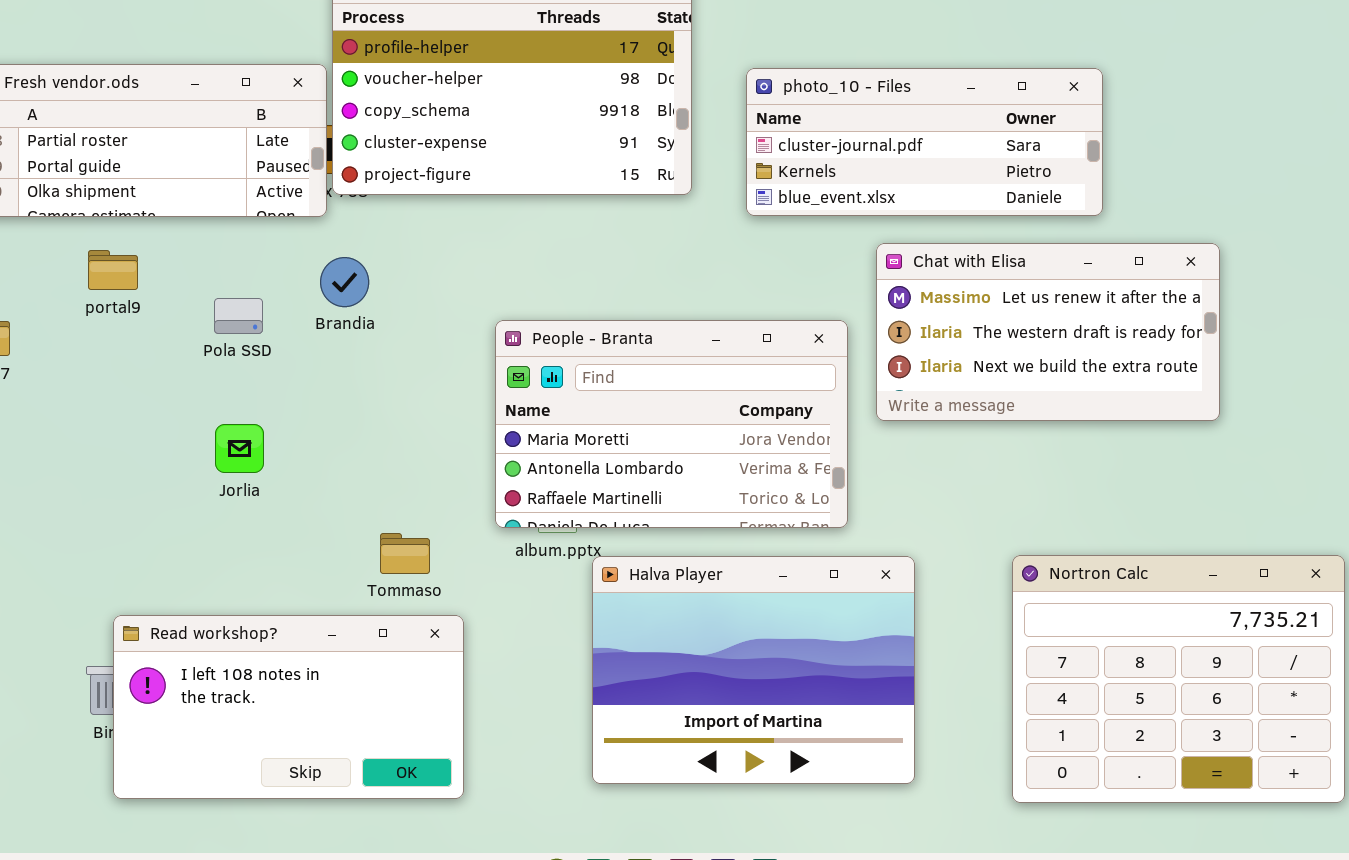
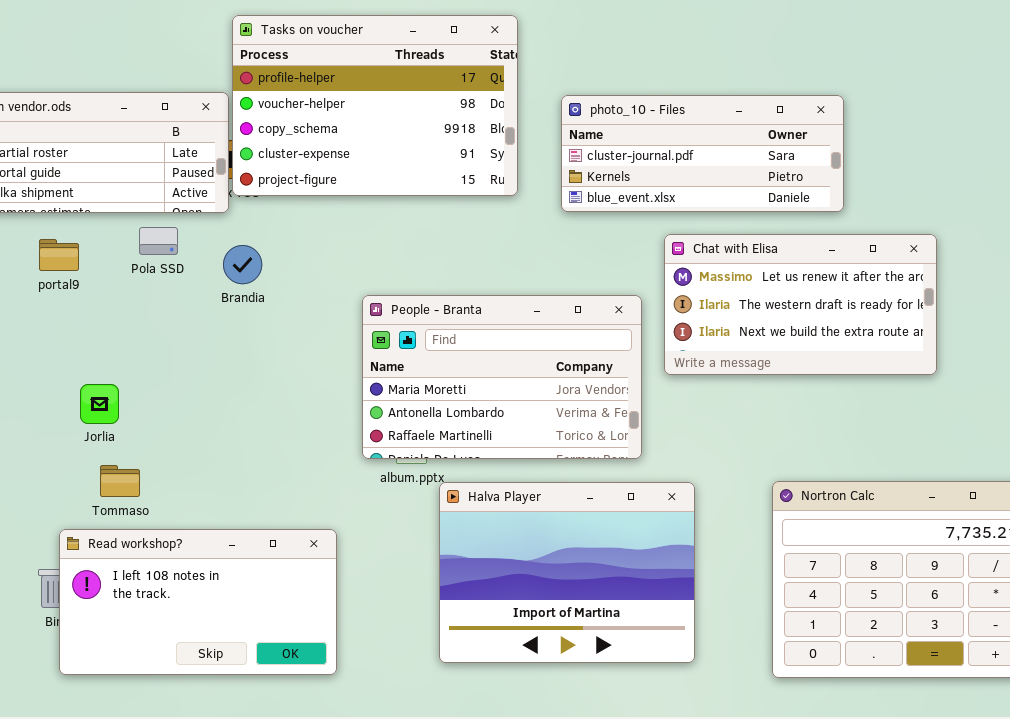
Pola SSD: [214,298,263,334] -> [139,227,178,255], moved
Jorlia: [215,424,264,473] -> [80,384,119,424], moved
Tommaso: [380,533,430,574] -> [100,465,140,497], moved

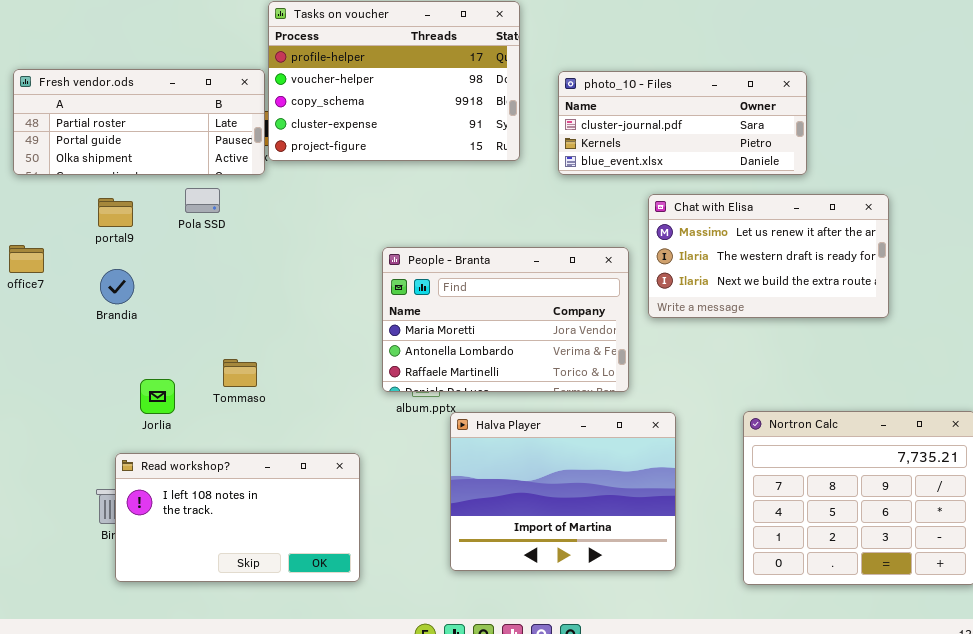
Brandia: [223,245,262,284] -> [100,269,134,304], moved
Jorlia: [80,384,119,424] -> [140,379,175,414], moved
Tommaso: [100,465,140,497] -> [223,359,257,387], moved

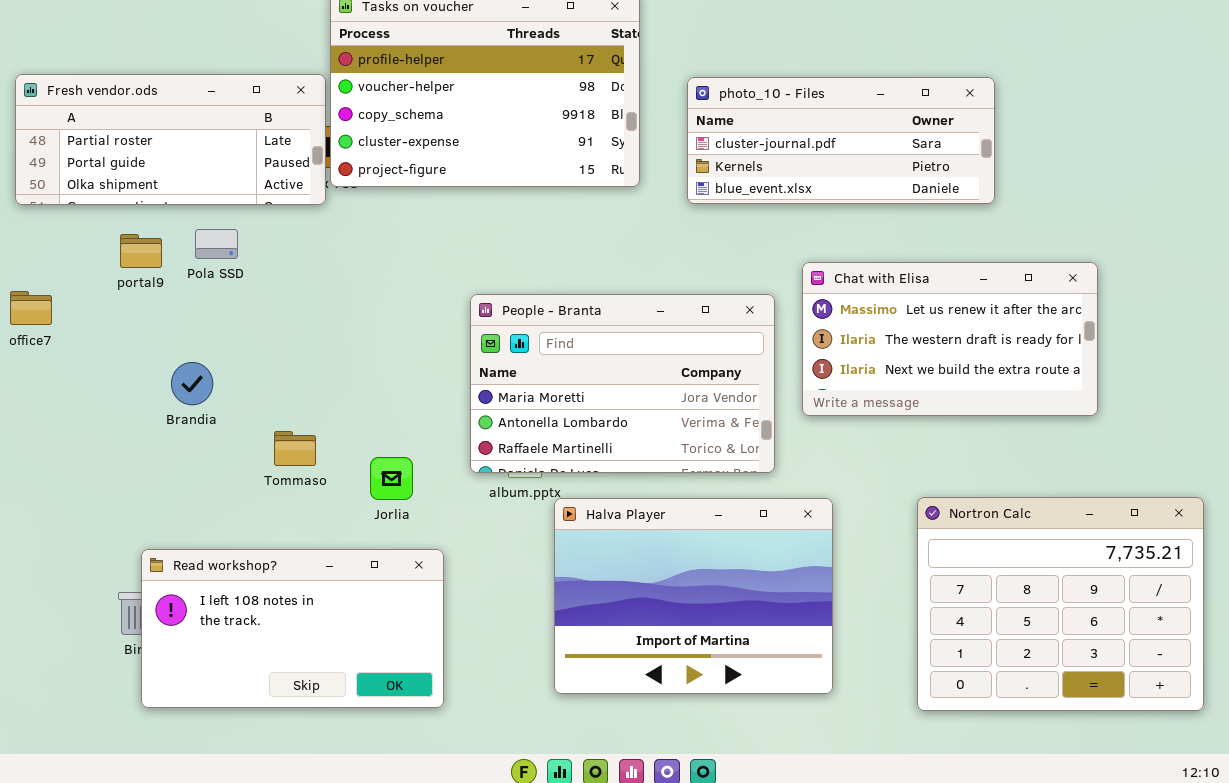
Pola SSD: [185,188,220,213] -> [195,229,238,259], moved
Chat with Elisa: [648,194,889,318] -> [802,262,1098,416], moved
Brandia: [100,269,134,304] -> [171,362,213,405], moved
Jorlia: [140,379,175,414] -> [370,457,413,500], moved

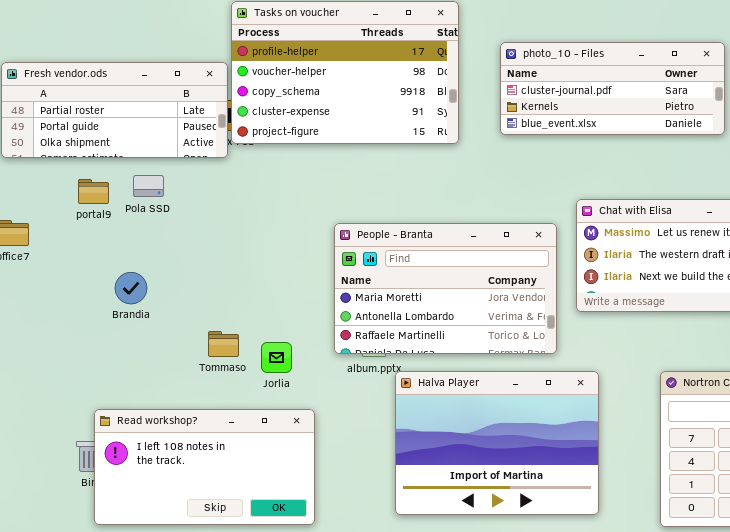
photo_10 - Files: [687,77,995,204] -> [500,42,725,135], moved
Tommaso: [274,431,316,466] -> [208,331,239,357], moved

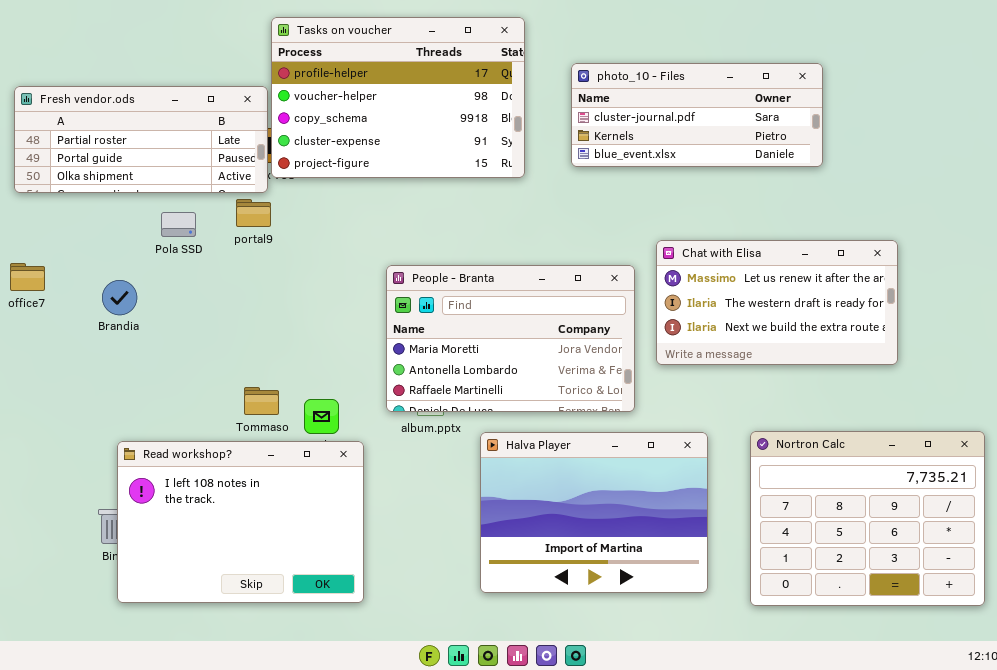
portal9: [78,179,109,204] -> [236,199,271,227], moved
Brandia: [115,272,147,304] -> [102,280,137,315], moved
Halva Player: [395,371,599,515] -> [480,432,708,593], moved
Read workshop?: [94,409,315,525] -> [117,441,364,603], resized

